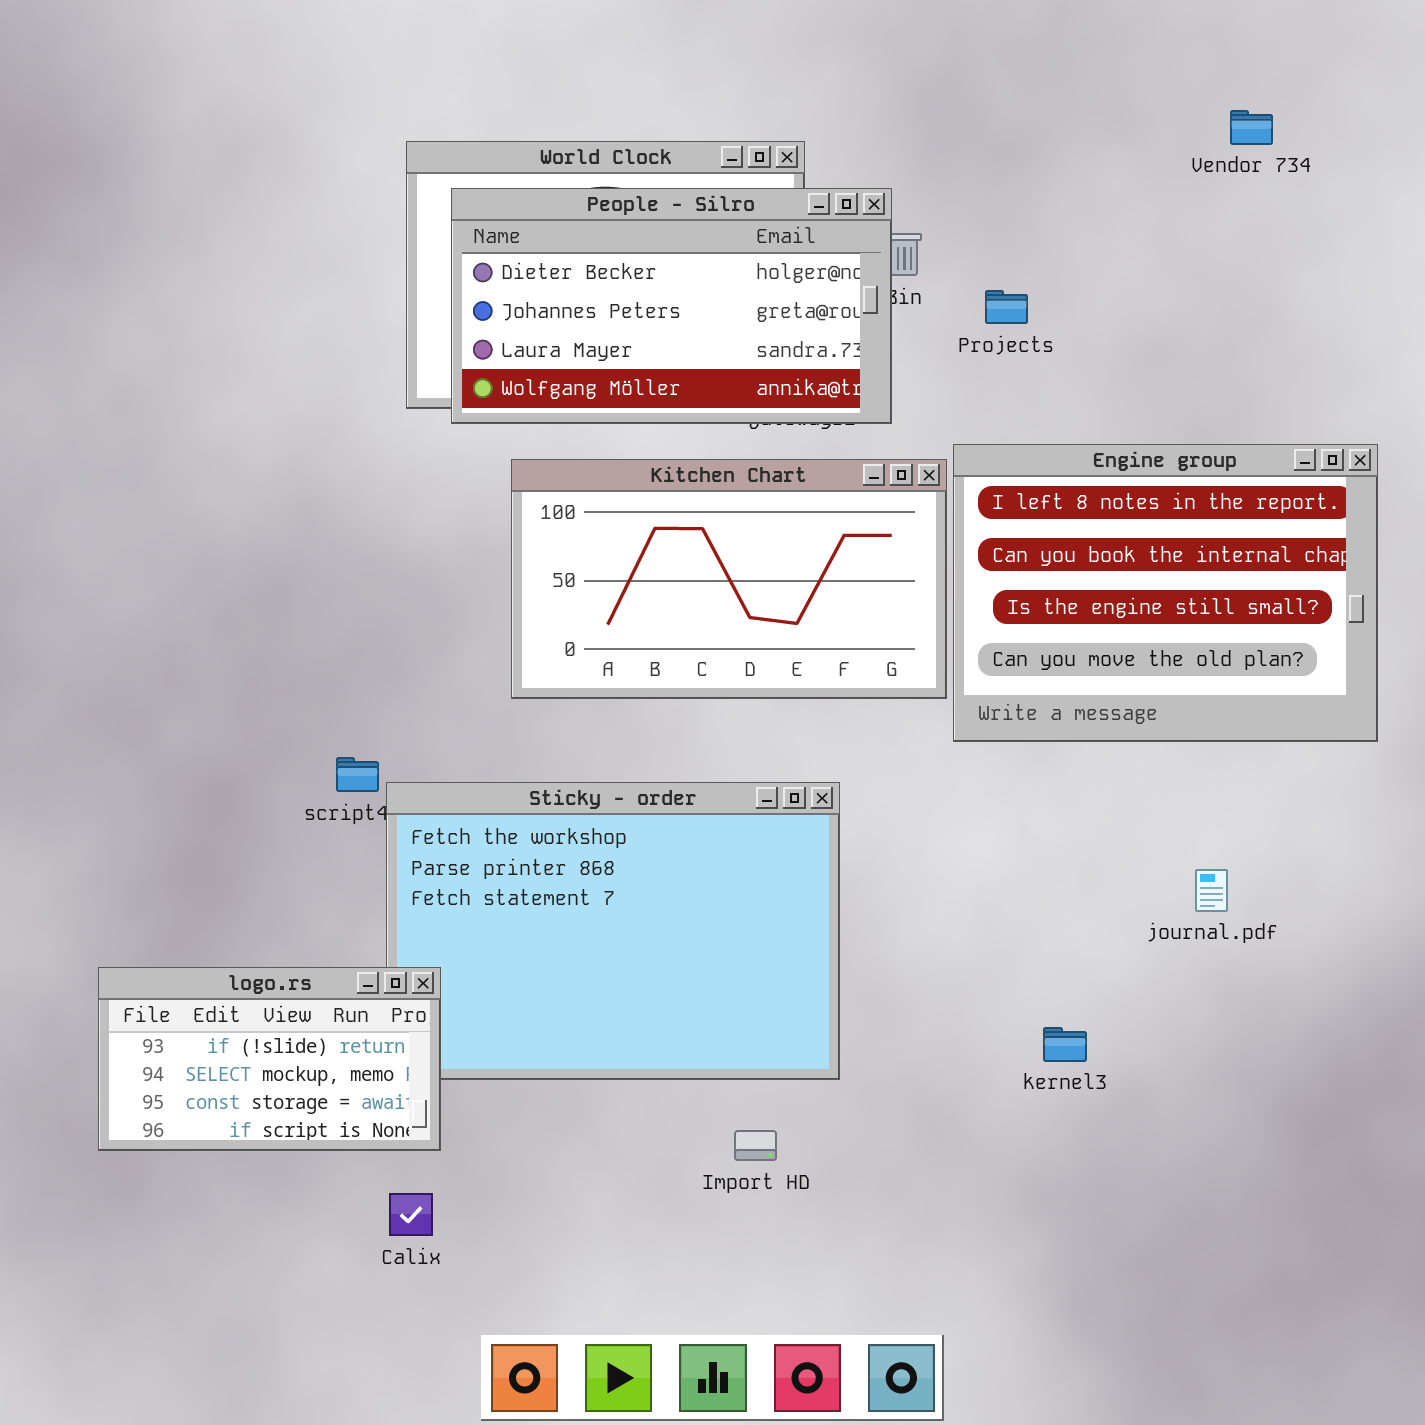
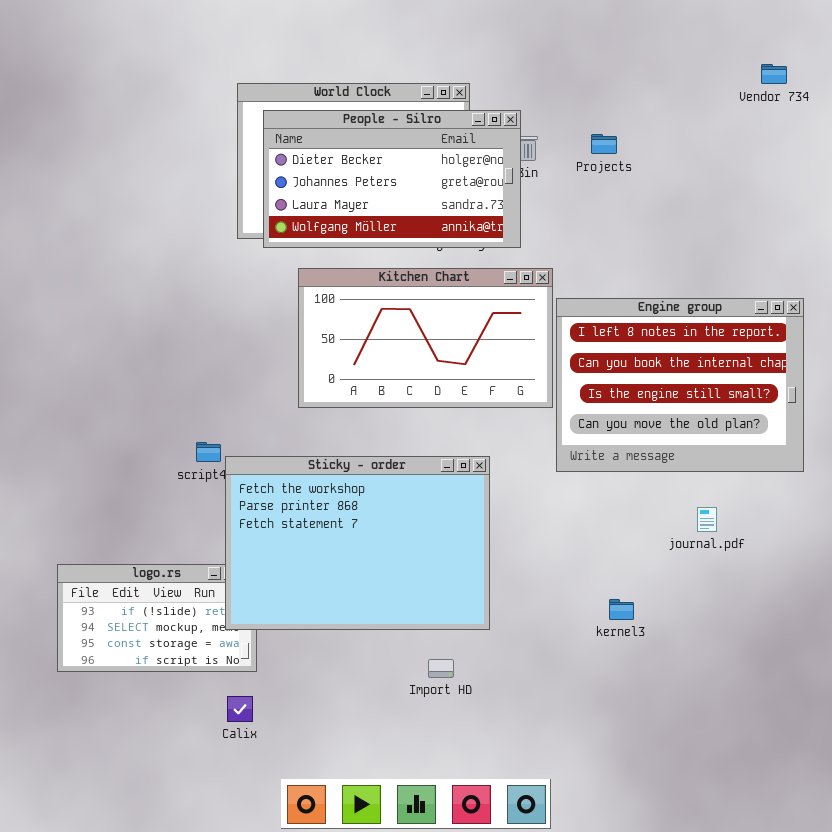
Vendor 734: [1230,110,1273,145] -> [761,64,787,84], moved
Projects: [985,290,1028,324] -> [591,134,617,154], moved
Engine group: [953,444,1378,742] -> [556,298,804,472], moved
Sticky - order: [386,782,840,1080] -> [225,456,490,630], raised

